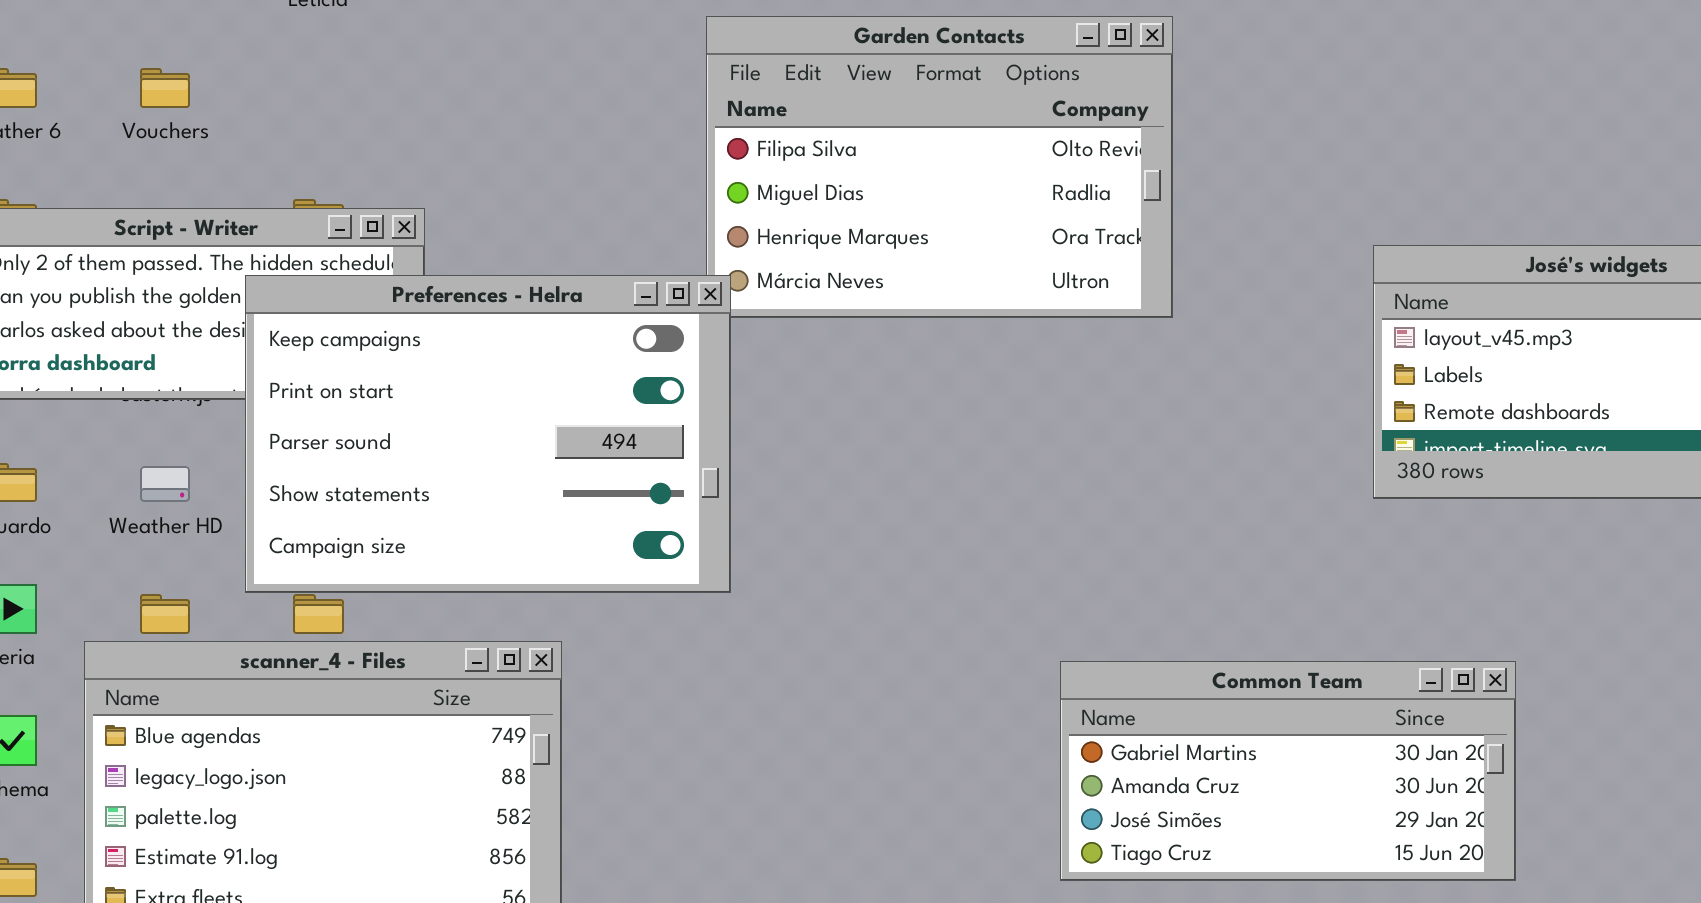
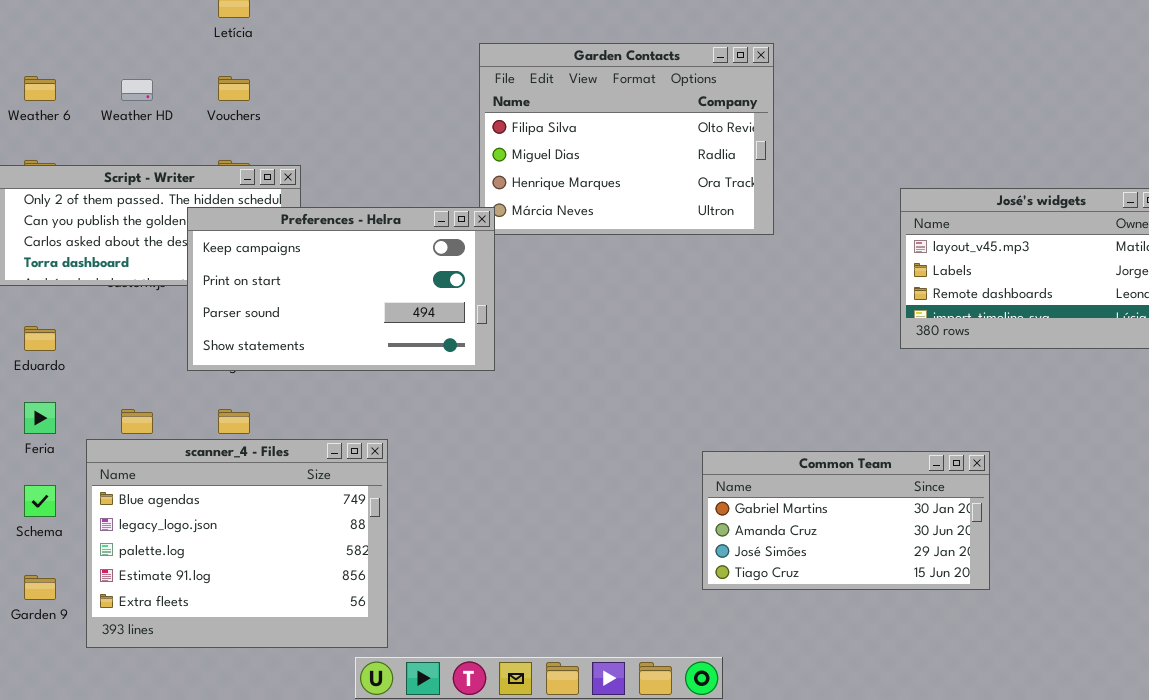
Vouchers: [140,68,190,108] -> [218,76,250,101], moved
Preferences - Helra: [245,275,731,593] -> [187,207,495,371], resized
Weather HD: [140,466,190,502] -> [121,79,153,101], moved

